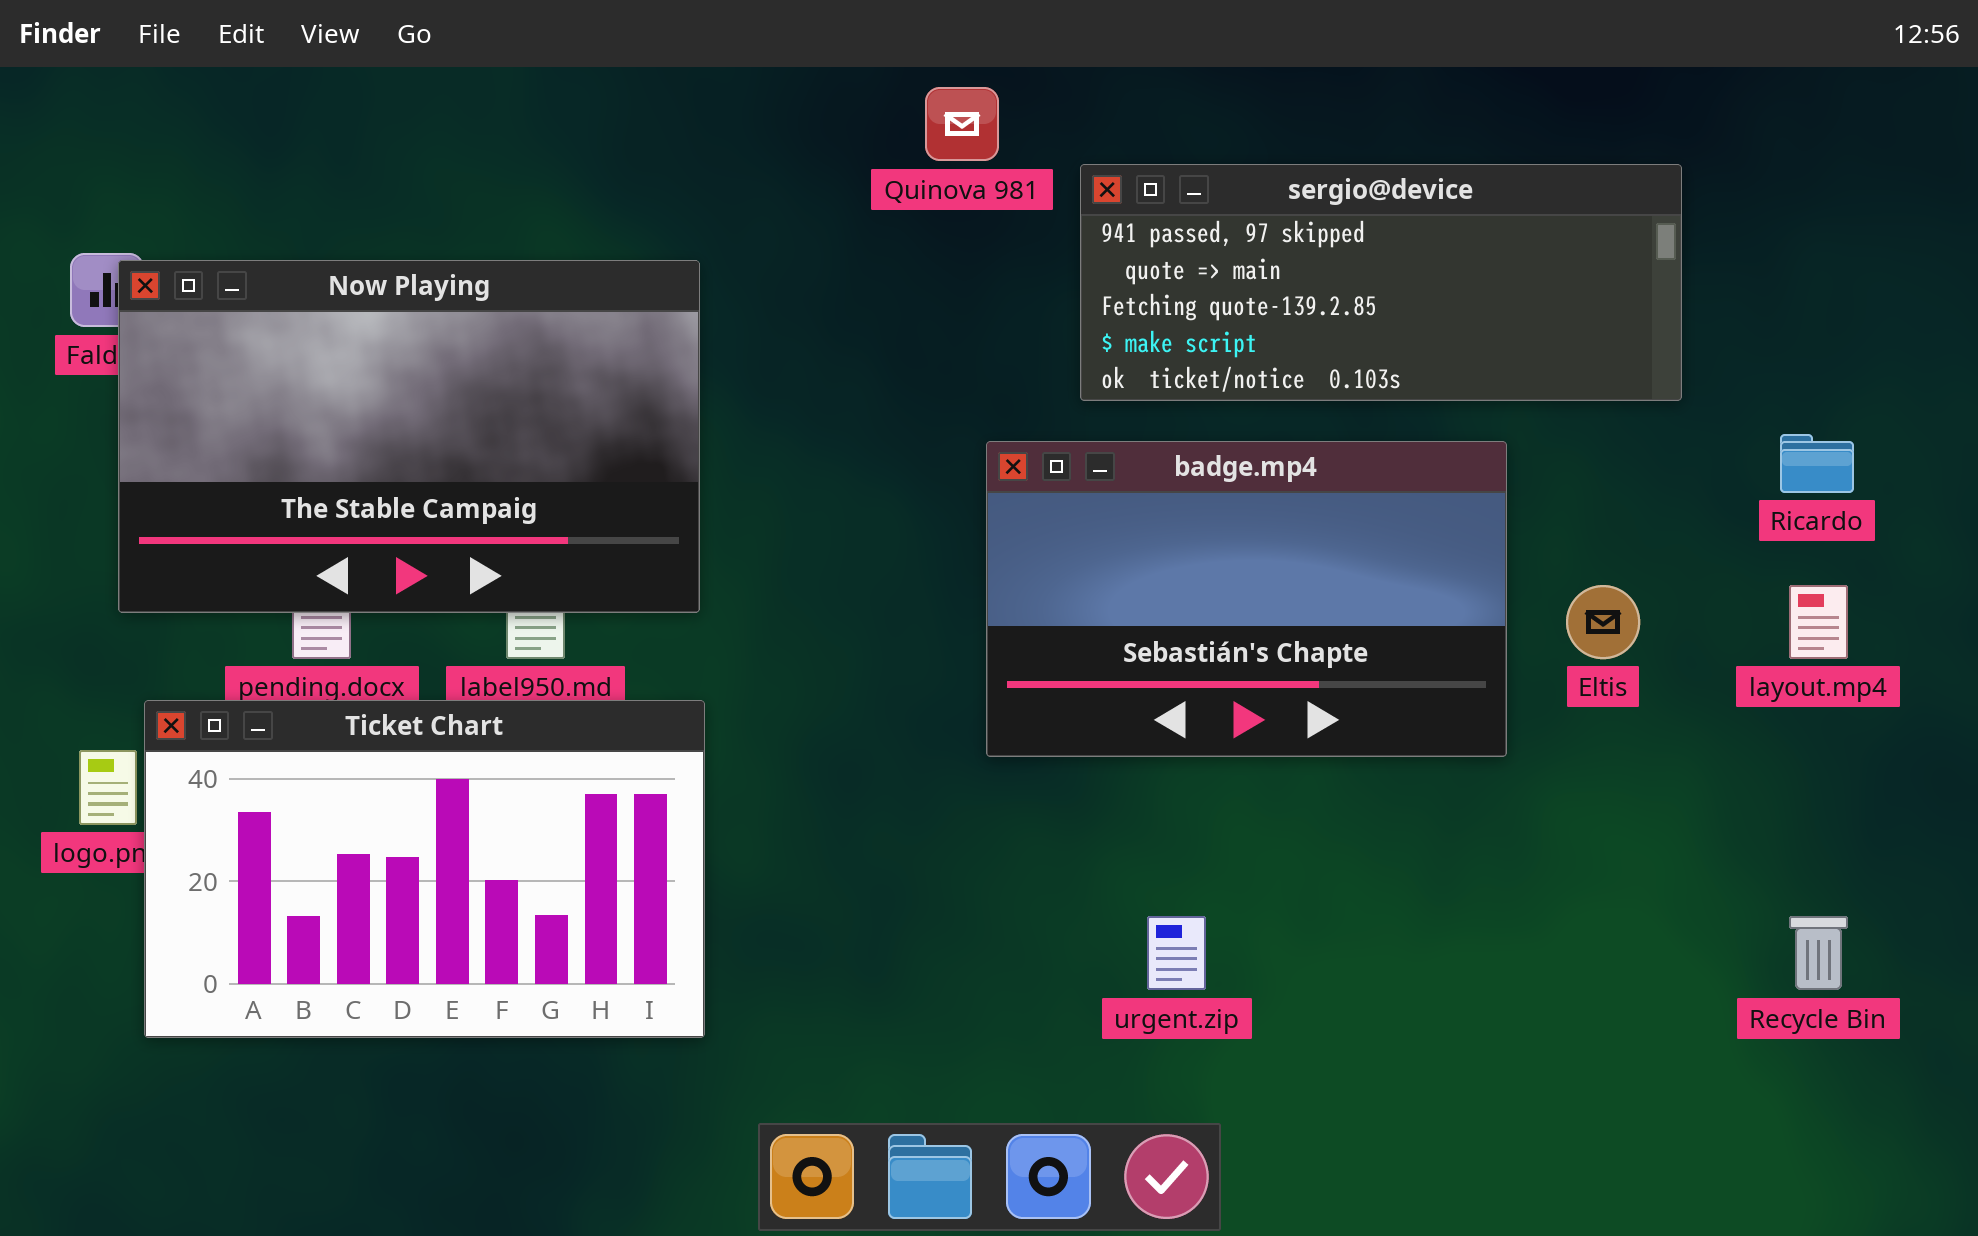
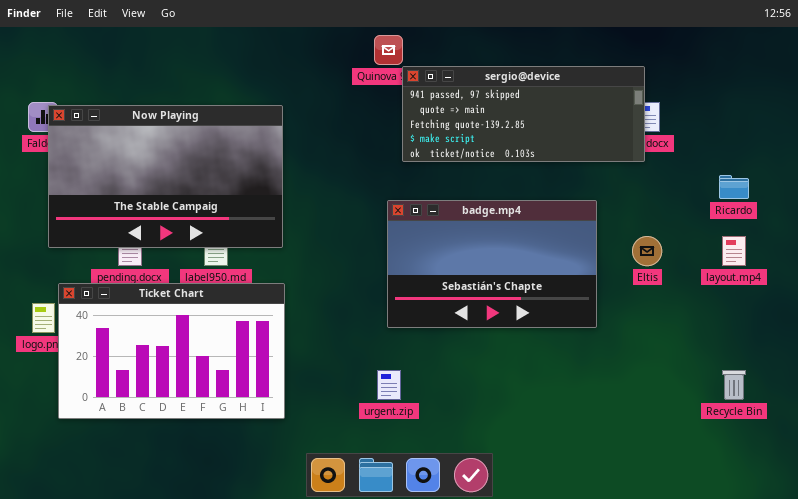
sergio@device: [1080,164,1682,401] -> [402,66,645,162], moved
badge.mp4: [986,441,1507,757] -> [387,200,597,328], moved
urgent.zip: [1147,916,1206,990] -> [377,370,401,400], moved

